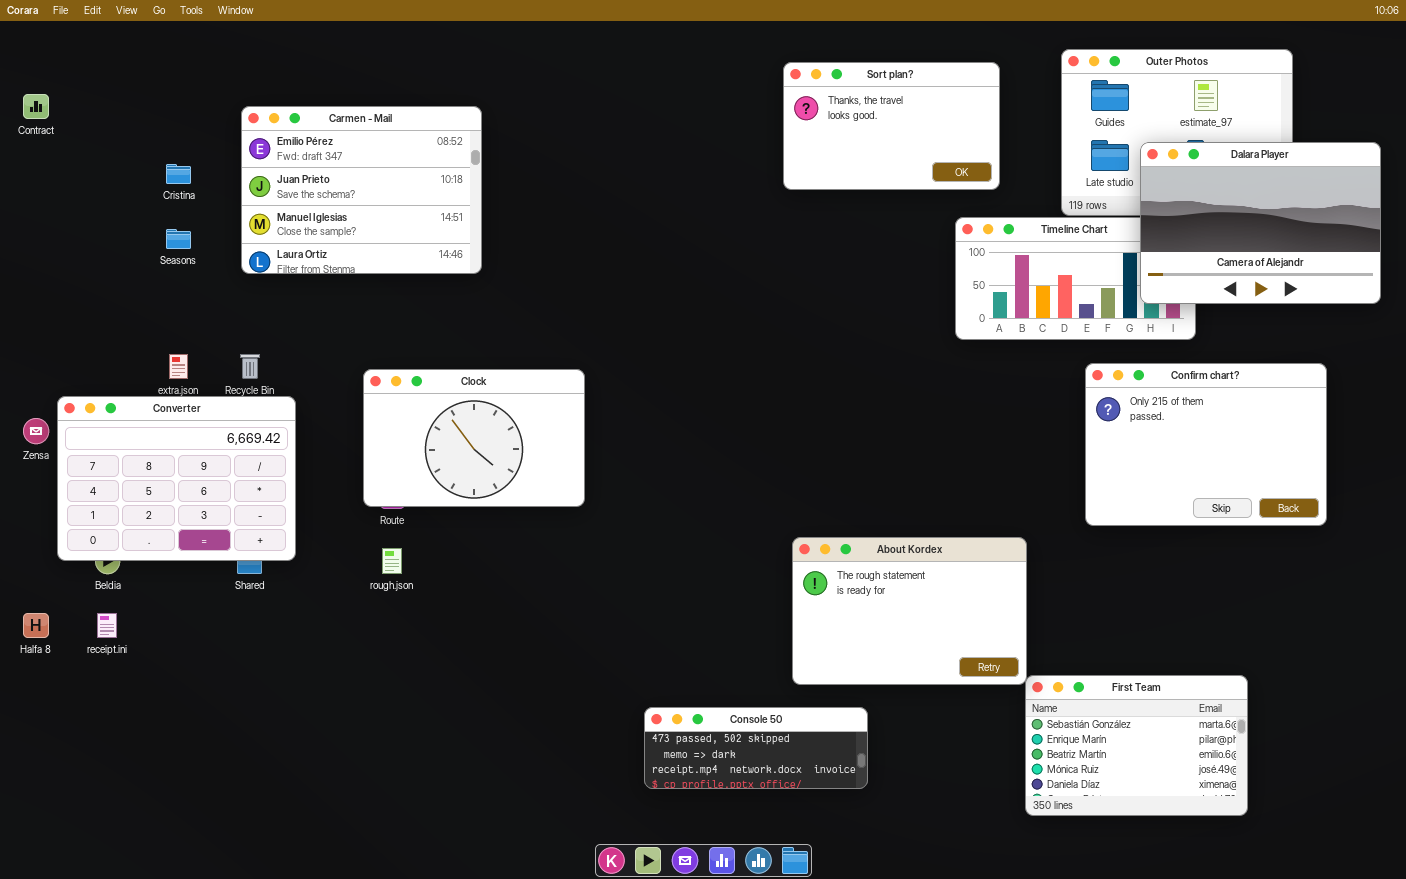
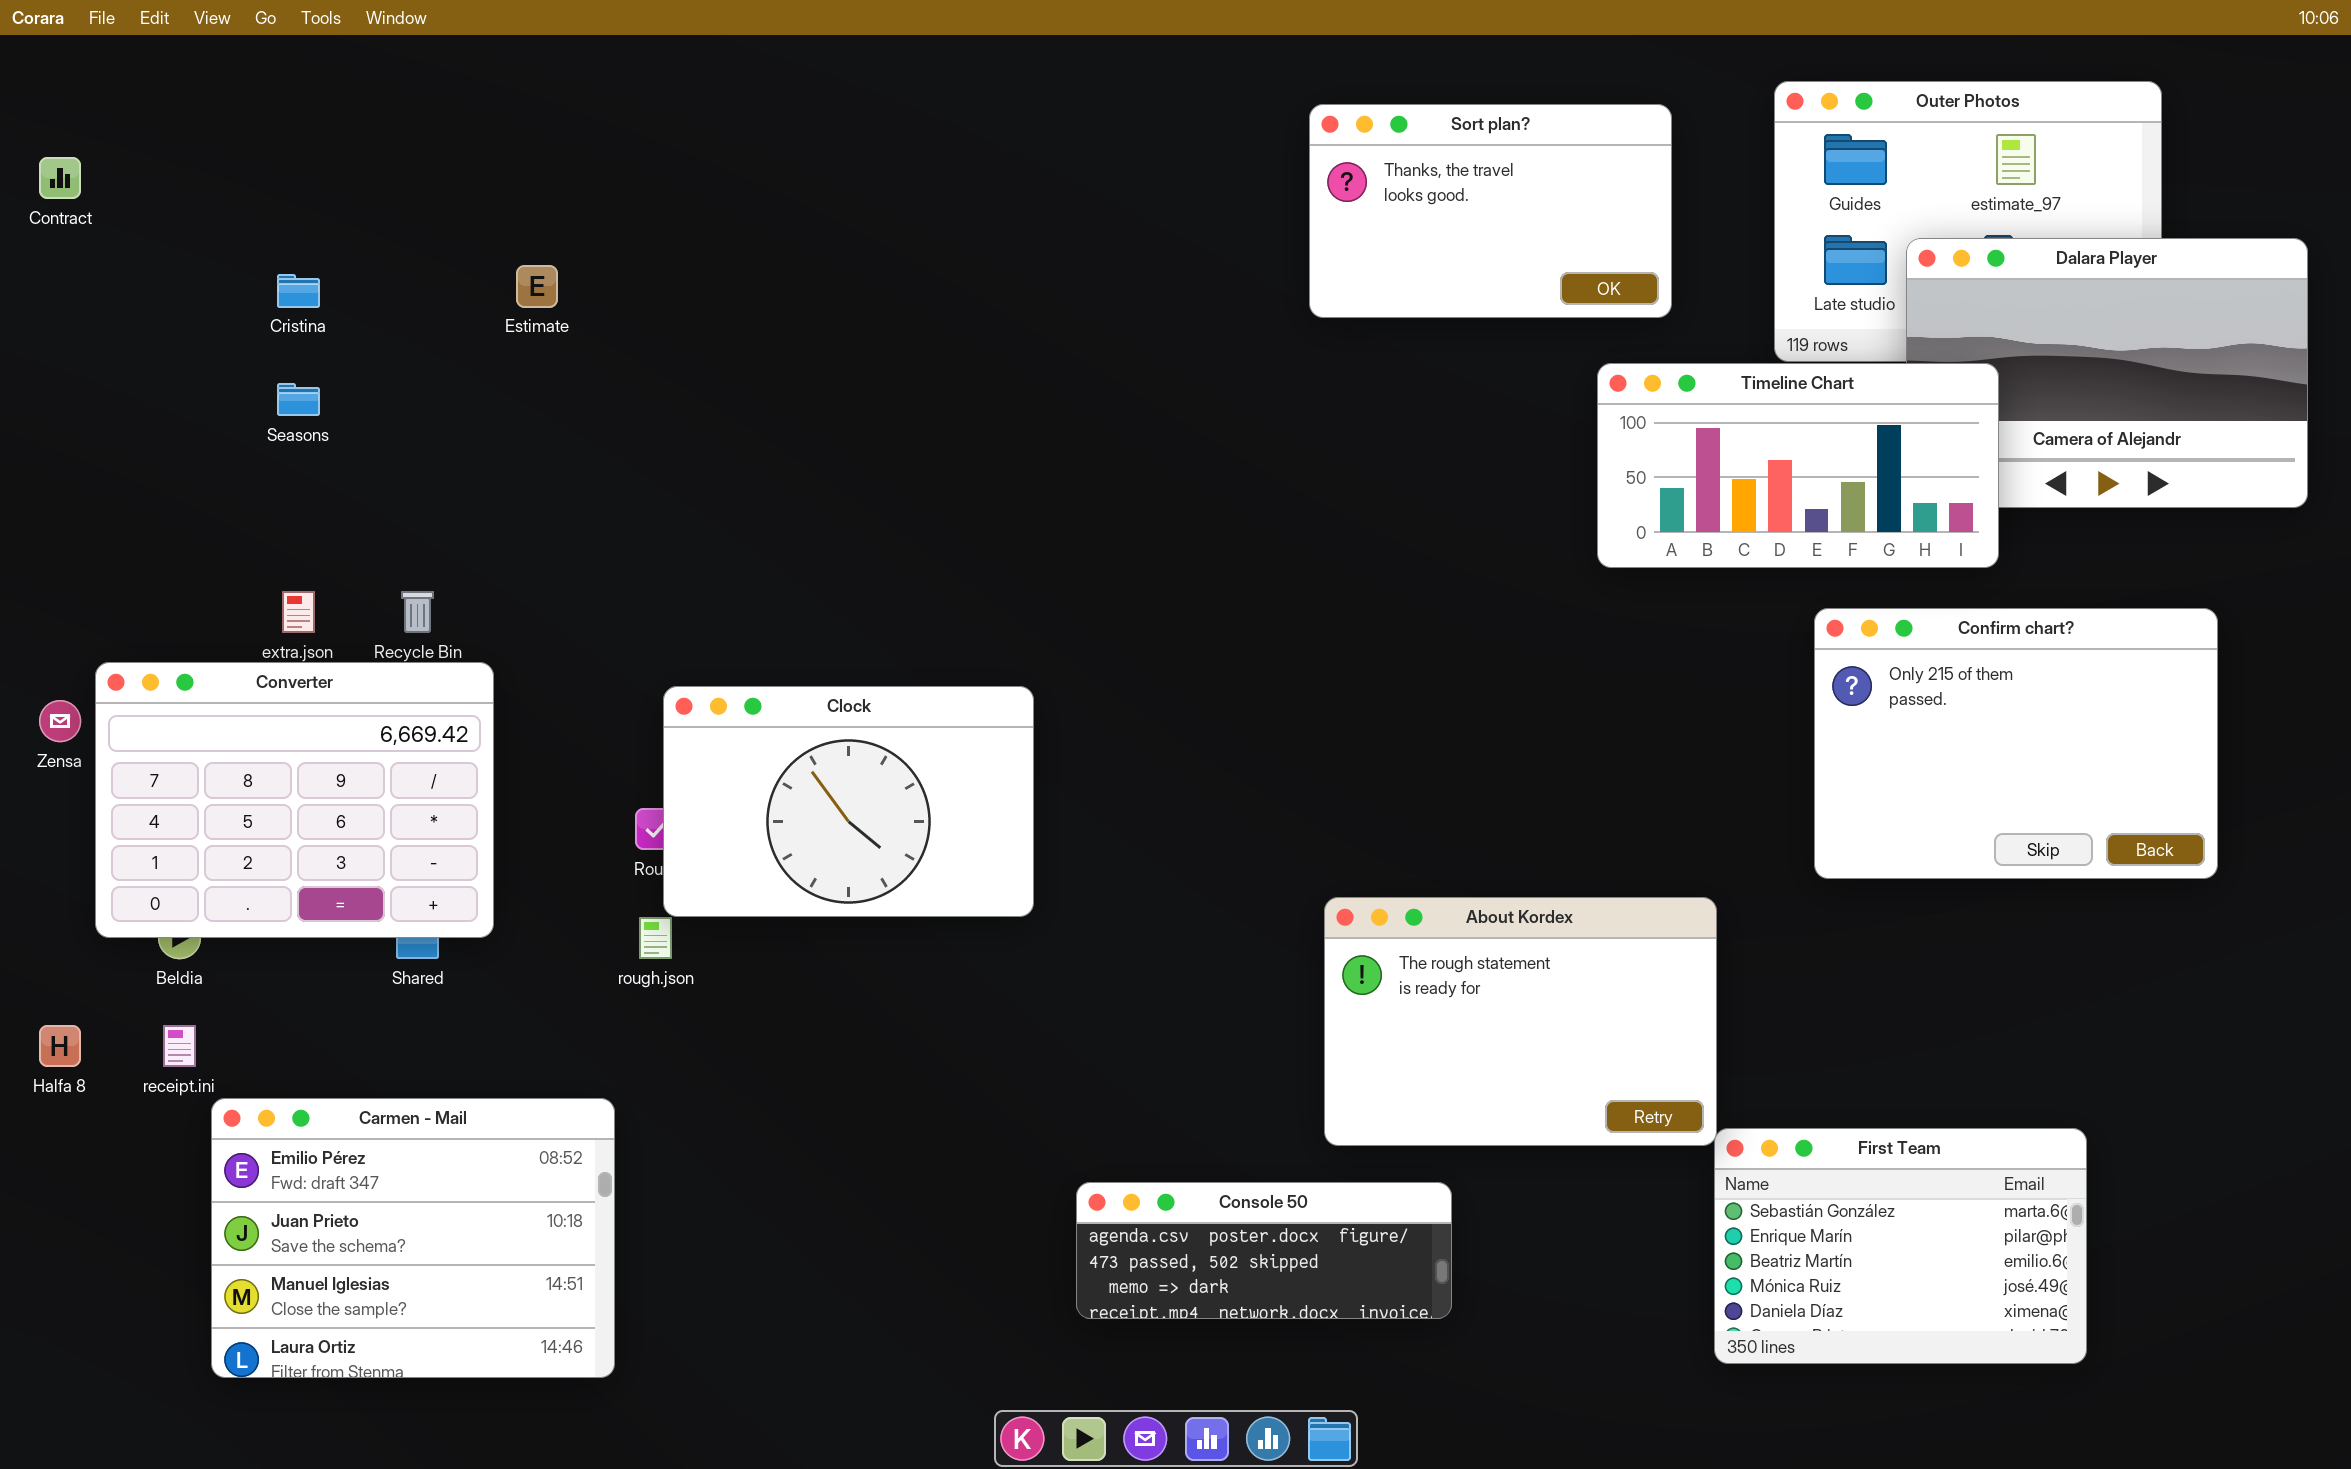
Carmen - Mail: [241,106,482,274] -> [211,1098,615,1378], moved
Timeline Chart: [955,217,1196,340] -> [1597,363,1999,568], raised
Clock: [363,369,585,507] -> [663,686,1034,917], moved
Console 50: [644,707,868,789] -> [1076,1182,1452,1319], scrolled up 1 row

